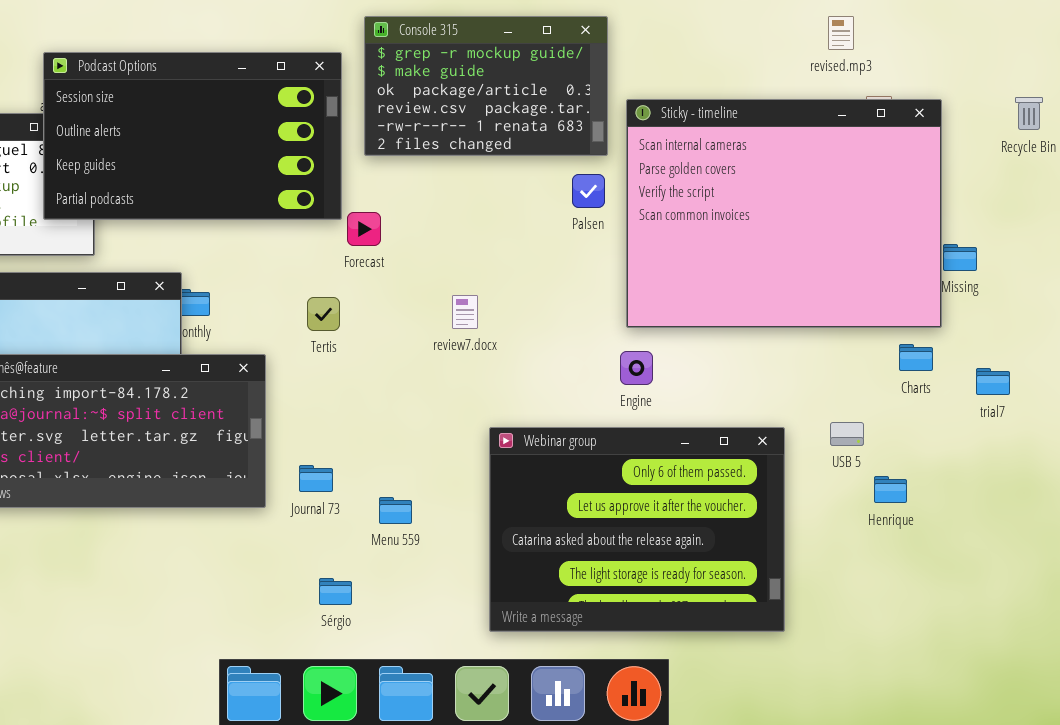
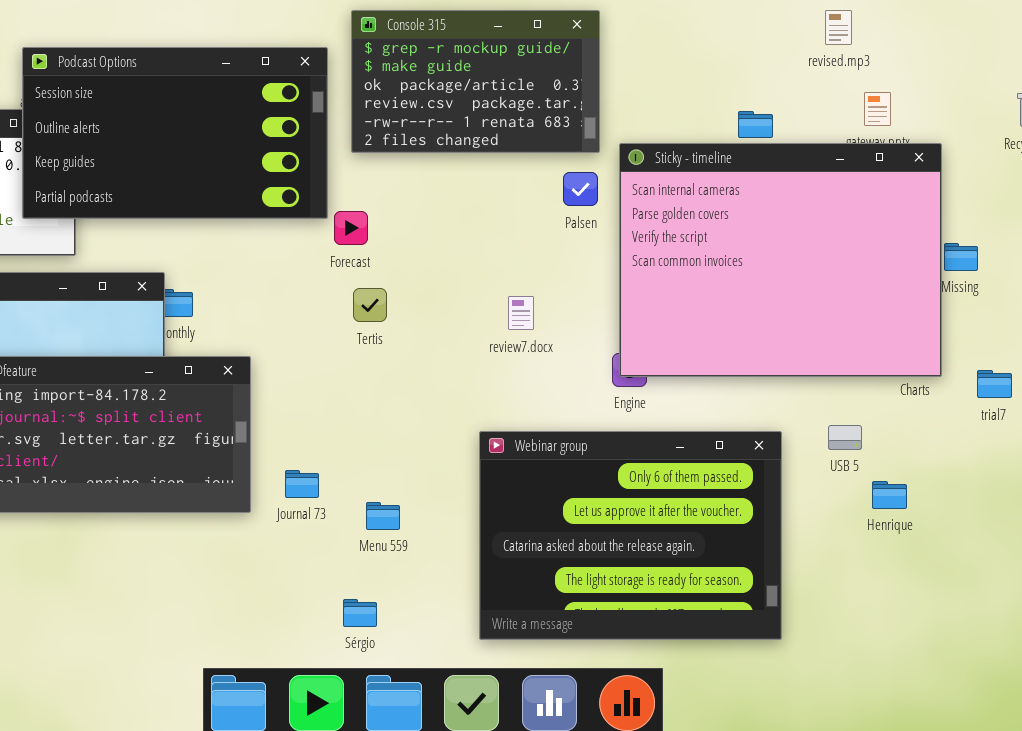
Sticky - timeline: [626,99,942,328] -> [619,143,942,377], moved
review7.docx: [452,295,478,329] -> [508,296,534,330], moved
Tertis: [307,297,340,331] -> [353,288,387,322], moved
Sérgio: [319,578,352,605] -> [343,599,377,627], moved

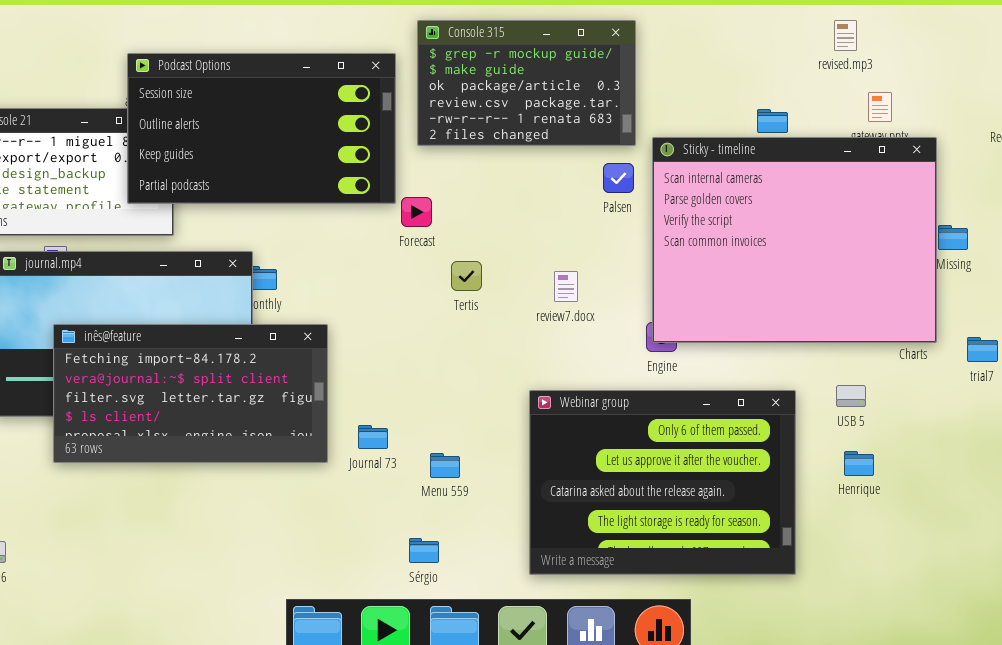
Tertis: [353,288,387,322] -> [451,261,482,291], moved
Henrique: [872,481,907,509] -> [844,451,874,476], moved

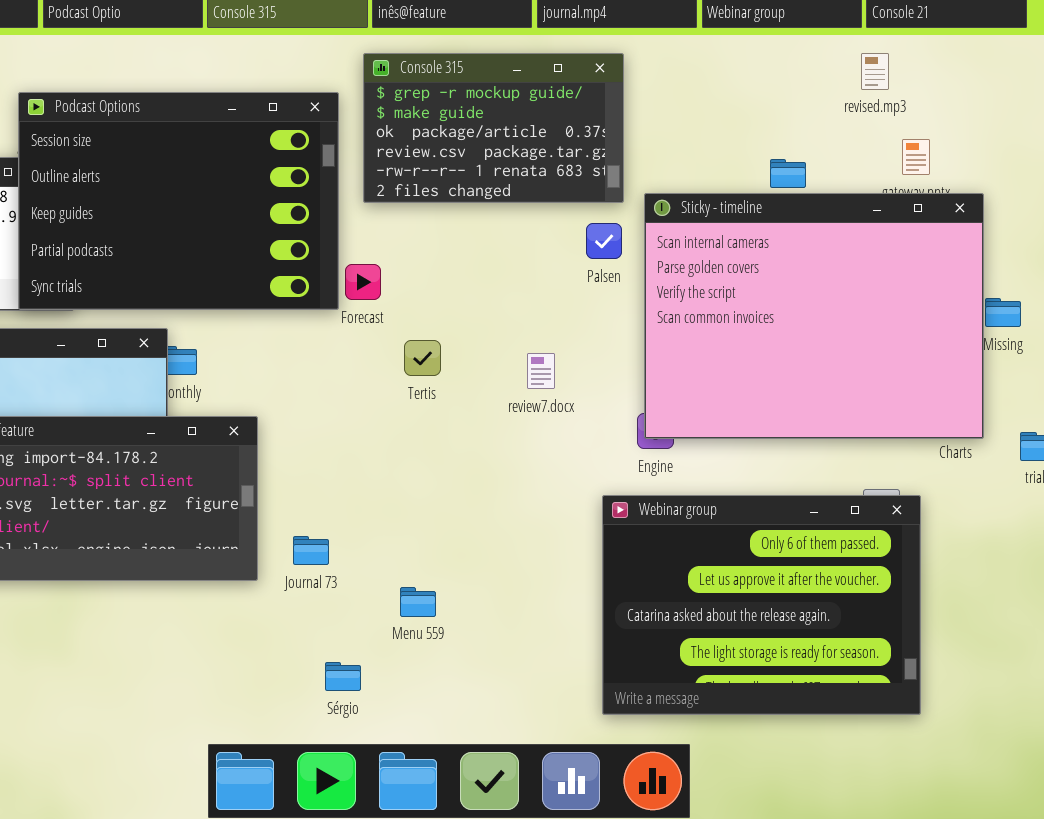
Podcast Options: [127,53,396,204] -> [18,92,339,310], resized
Webinar group: [529,390,796,575] -> [602,495,921,715], moved
Menu 559: [430,453,460,478] -> [400,587,436,617], moved
Sérgio: [409,538,439,563] -> [325,662,361,691], moved

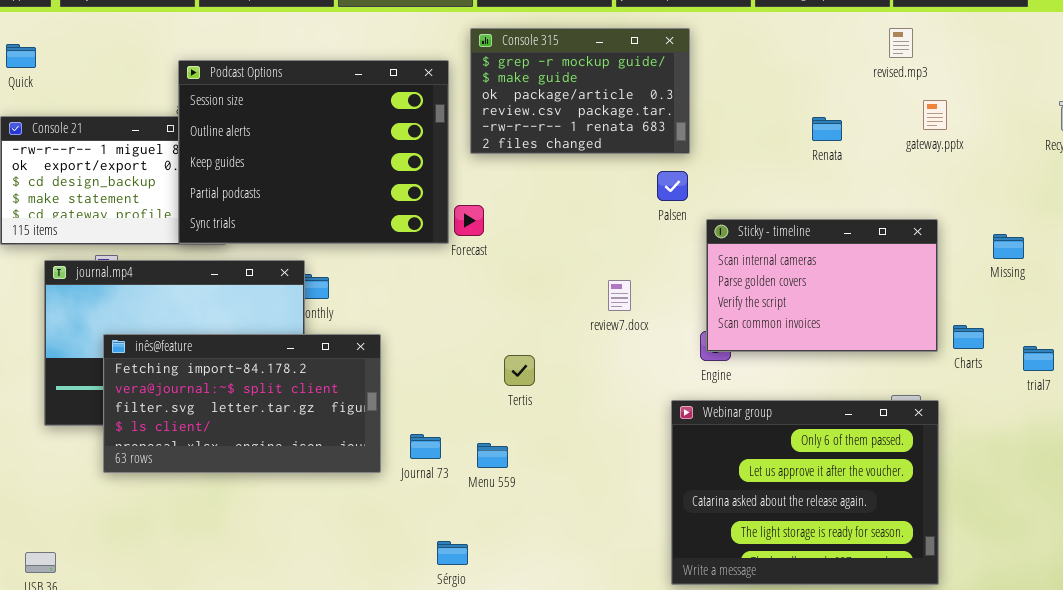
Sticky - timeline: [644,193,984,439] -> [706,219,938,352], resized
Tertis: [404,340,441,376] -> [504,355,535,386], moved
Menu 559: [400,587,436,617] -> [477,443,508,468], moved

